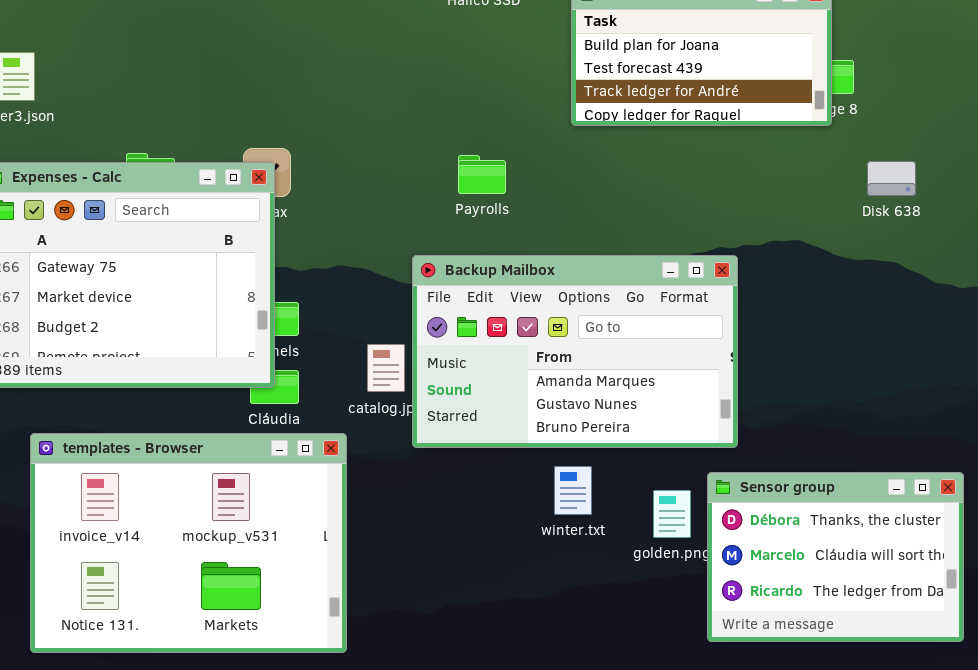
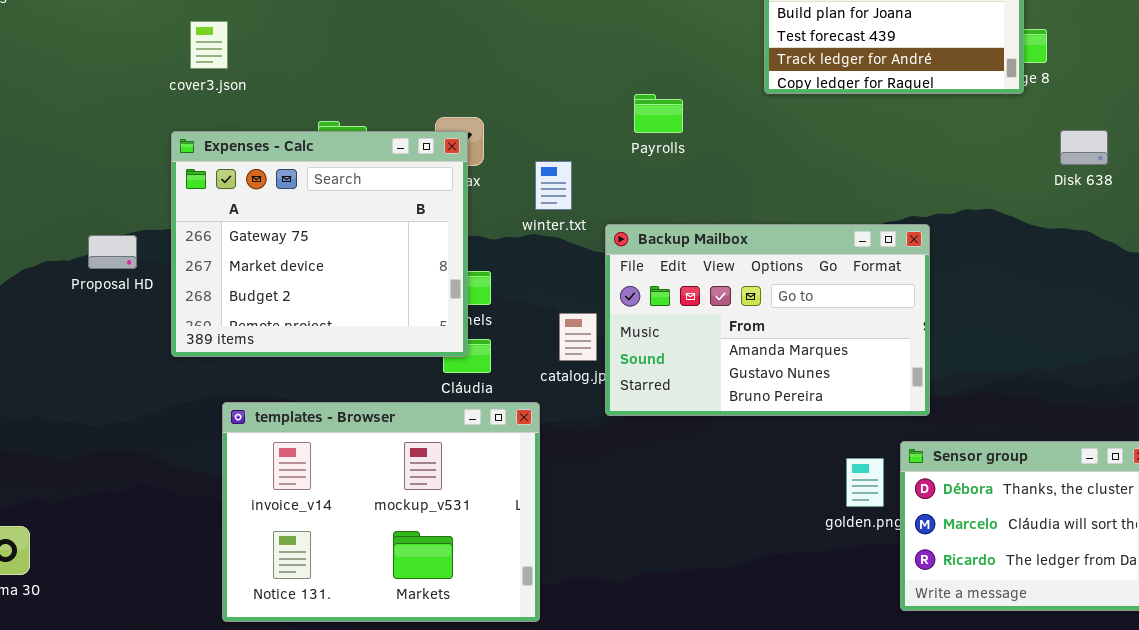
Payrolls: [458,155,506,194] -> [634,94,683,133], moved
winter.txt: [554,466,592,515] -> [535,161,572,210], moved

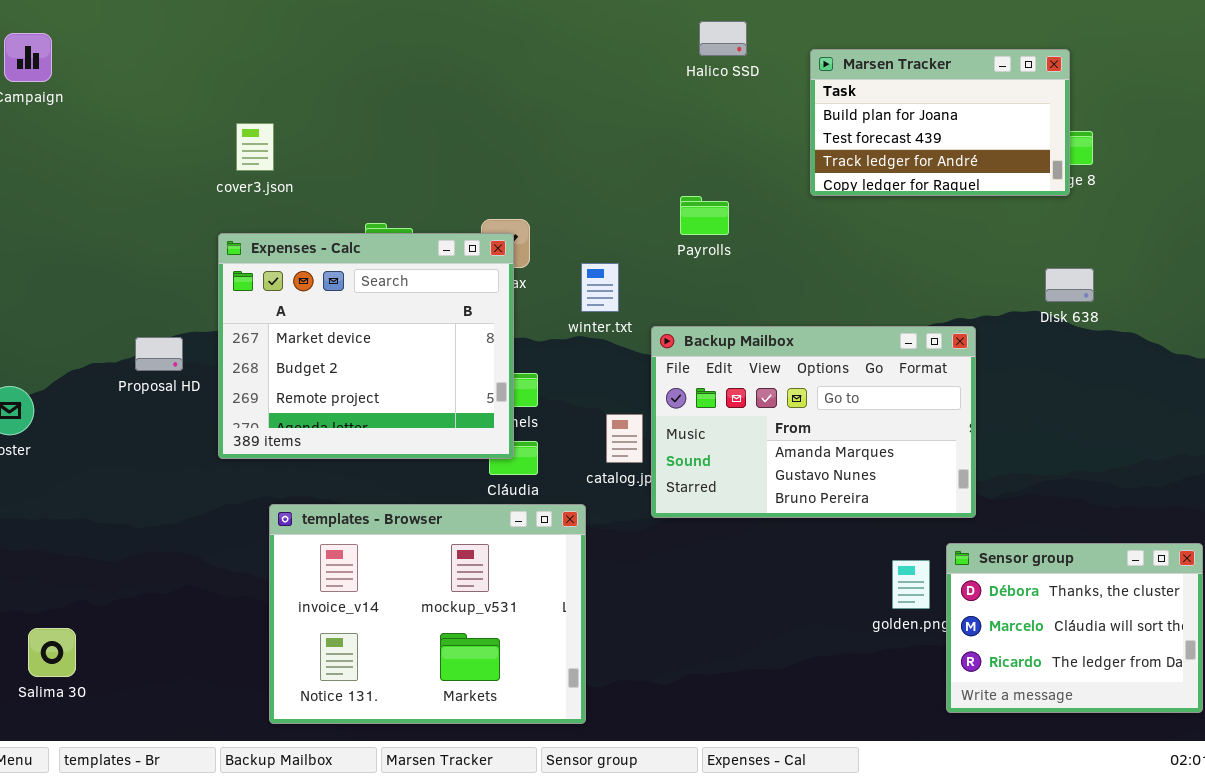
Disk 638: [1060,130,1108,165] -> [1045,268,1094,302], moved
Expenses - Calc: [171,131,468,357] -> [218,233,514,459], scrolled down 1 row

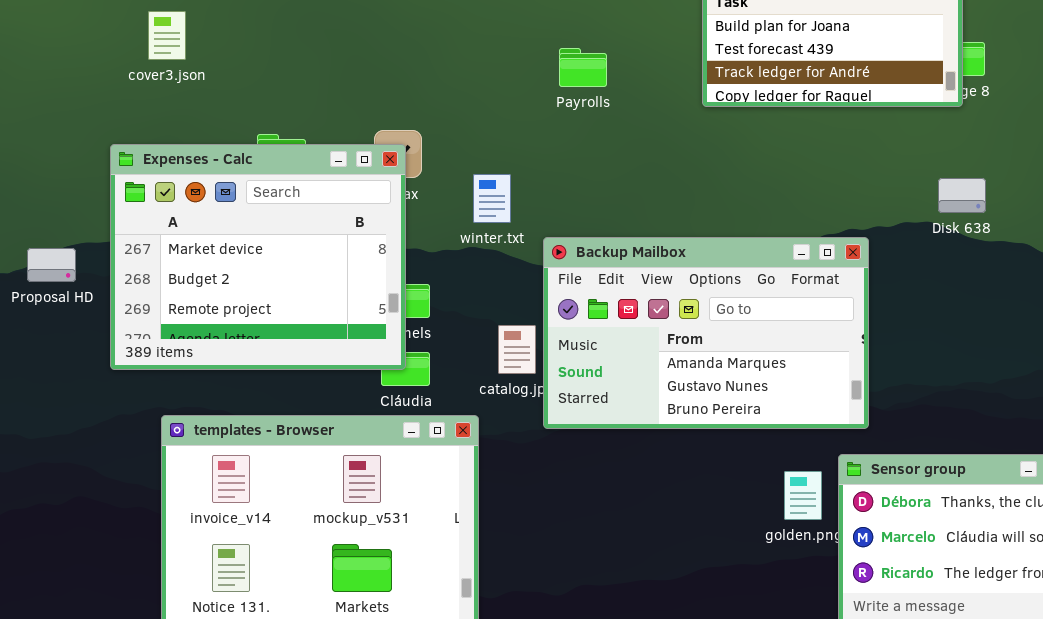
cover3.json: [236,123,274,171] -> [148,11,186,60], moved
Payrolls: [680,196,729,235] -> [559,48,607,87], moved

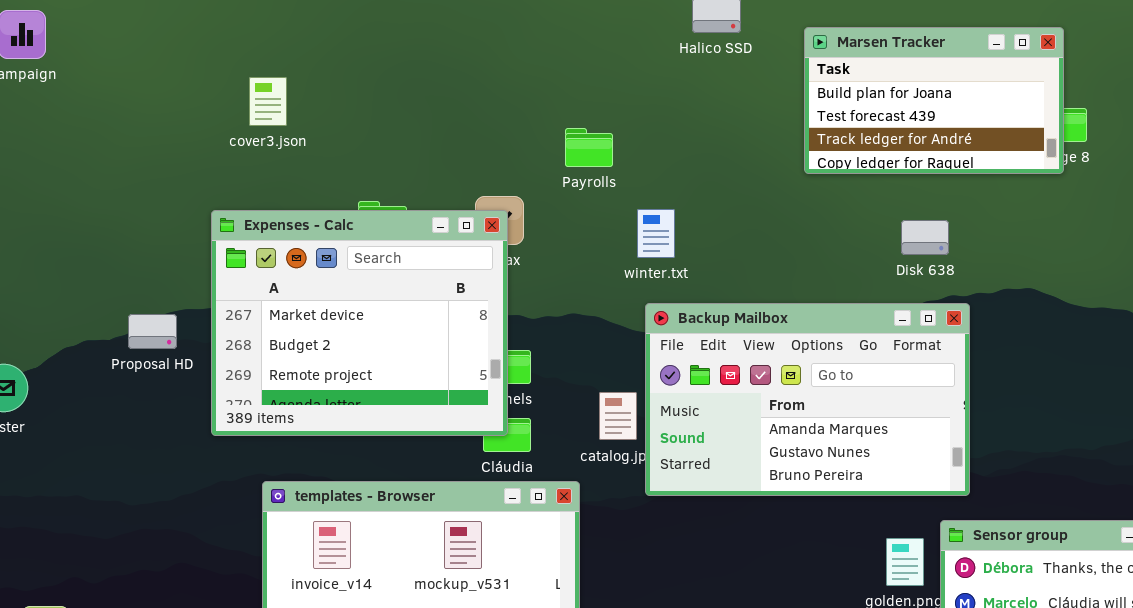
Payrolls: [559,48,607,87] -> [565,128,613,167], moved
winter.txt: [473,174,511,223] -> [637,209,675,258], moved
Disk 638: [938,178,986,213] -> [901,220,949,255], moved

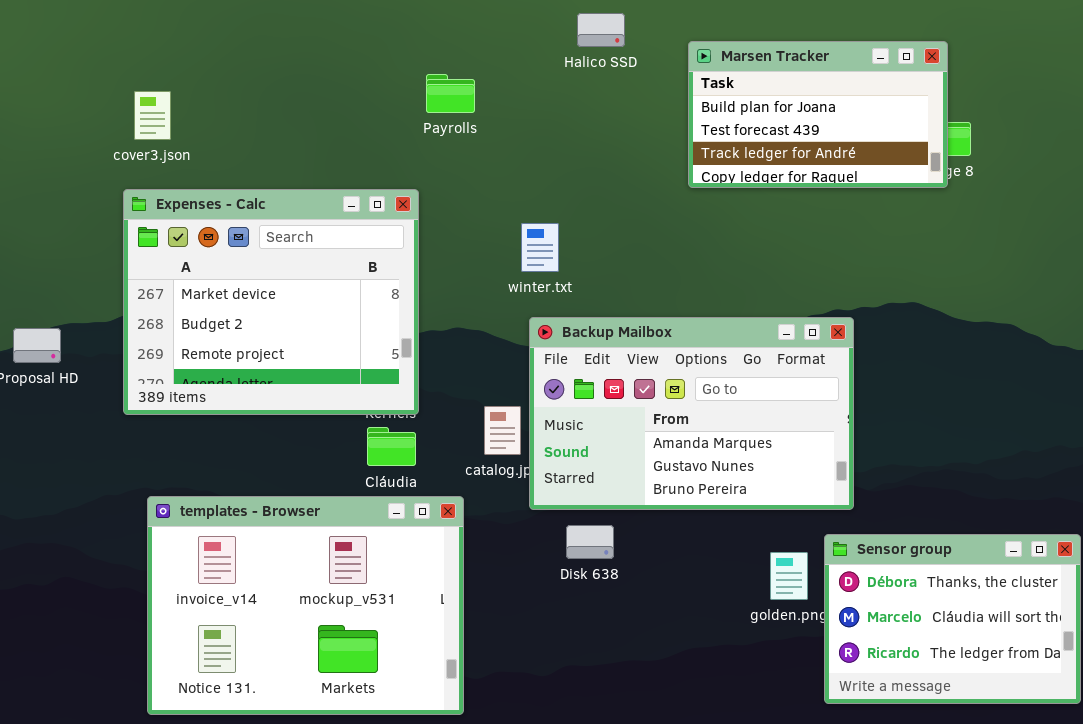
Payrolls: [565,128,613,167] -> [426,74,475,113], moved
Expenses - Calc: [211,210,508,436] -> [123,189,419,415], moved
Disk 638: [901,220,949,255] -> [566,525,614,559], moved

